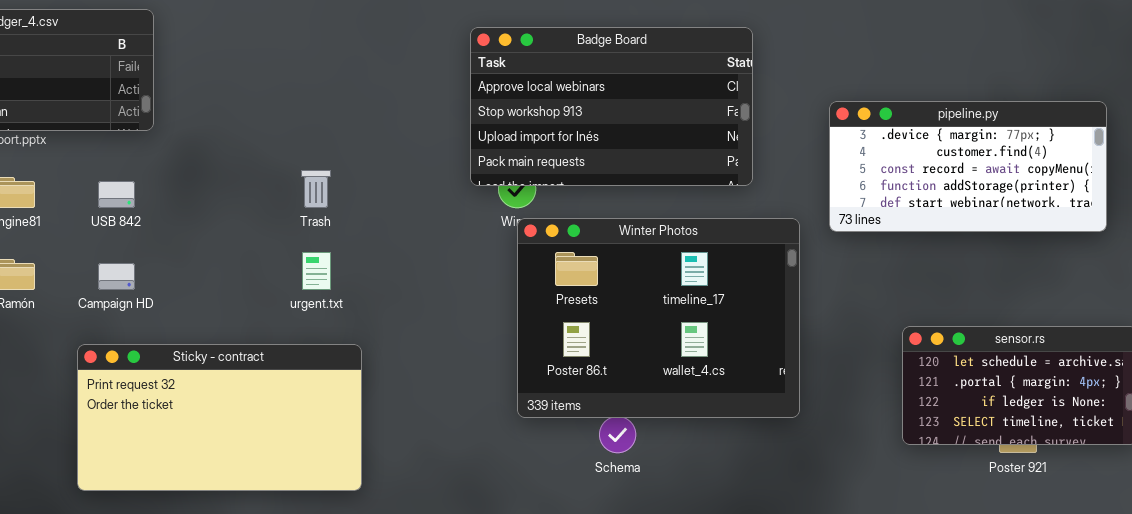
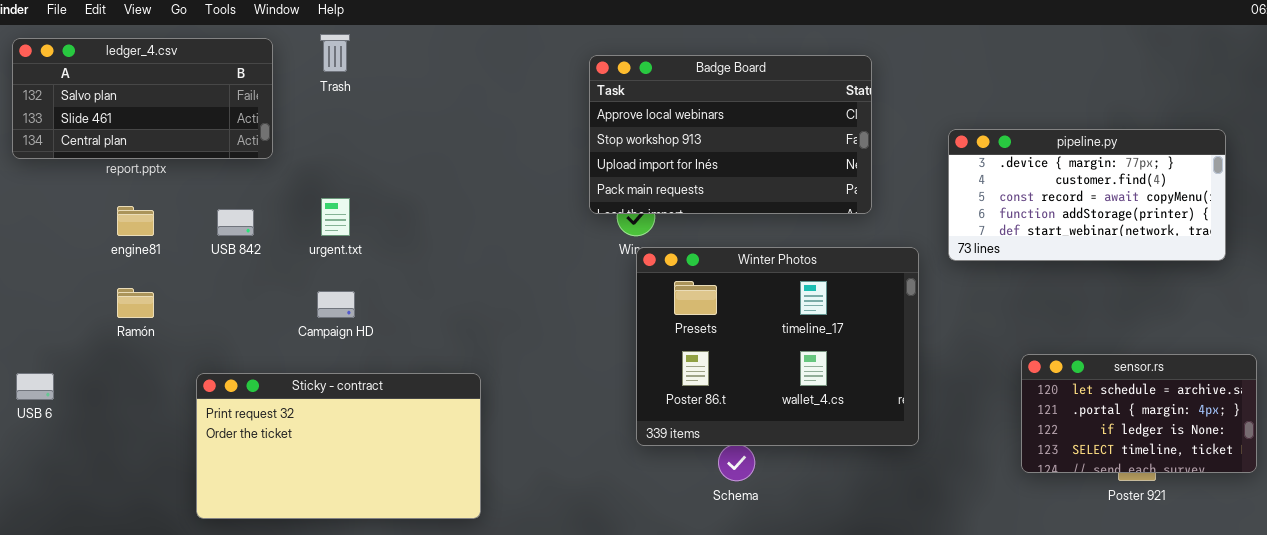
Trash: [301,170,331,208] -> [320,34,350,72], moved
urgent.txt: [302,252,331,290] -> [321,198,350,236], moved
Campaign HD: [98,263,135,290] -> [317,291,355,318], moved

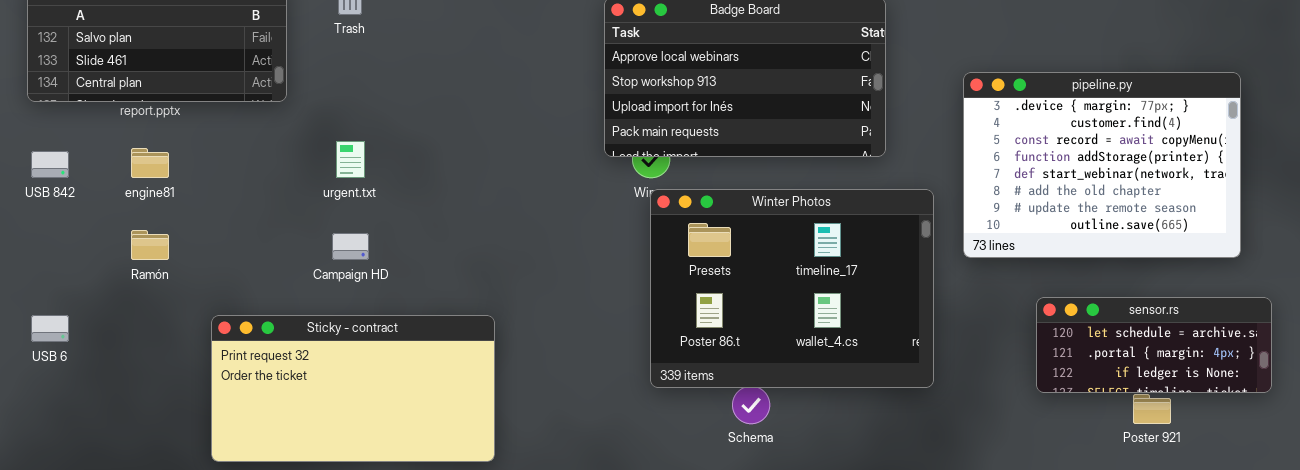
pipeline.py: [948,129,1226,261] -> [963,72,1241,258], resized
USB 842: [217,209,254,236] -> [31,151,69,178], moved
sensor.rs: [1021,354,1257,473] -> [1036,297,1272,393], resized

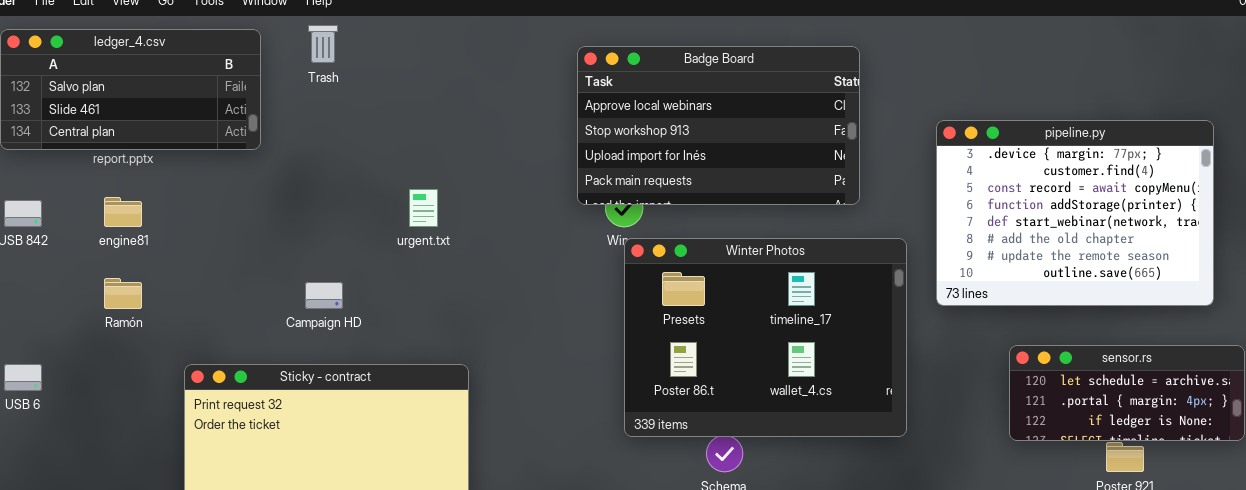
urgent.txt: [336,141,365,178] -> [409,189,438,227], moved

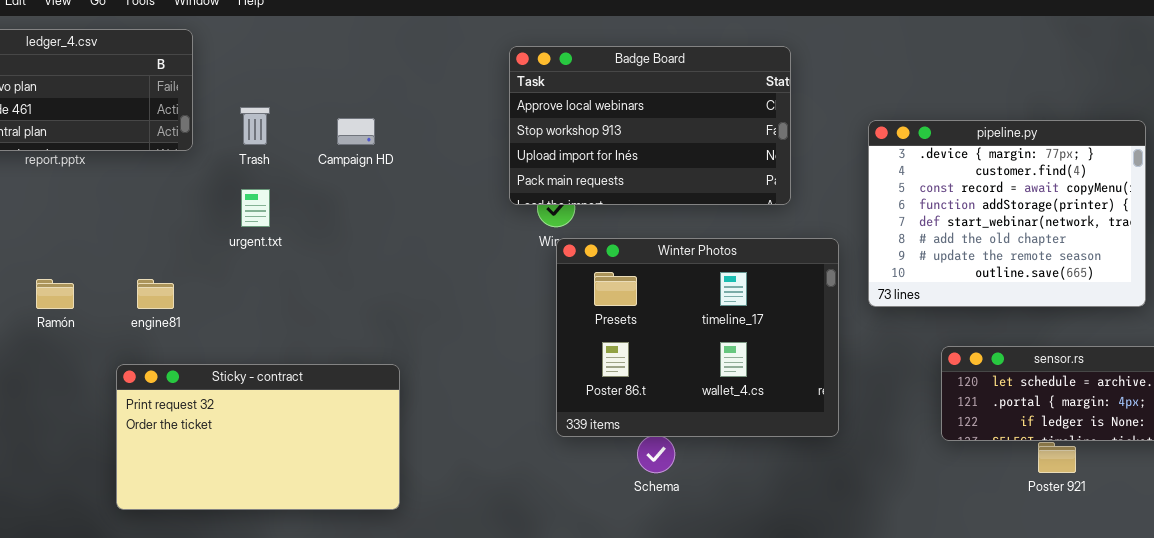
Trash: [308,25,338,63] -> [240,107,270,145], moved
urgent.txt: [409,189,438,227] -> [241,189,270,227], moved
engine81: [104,197,142,227] -> [137,279,174,309], moved
Campaign HD: [305,282,343,309] -> [337,118,375,145], moved

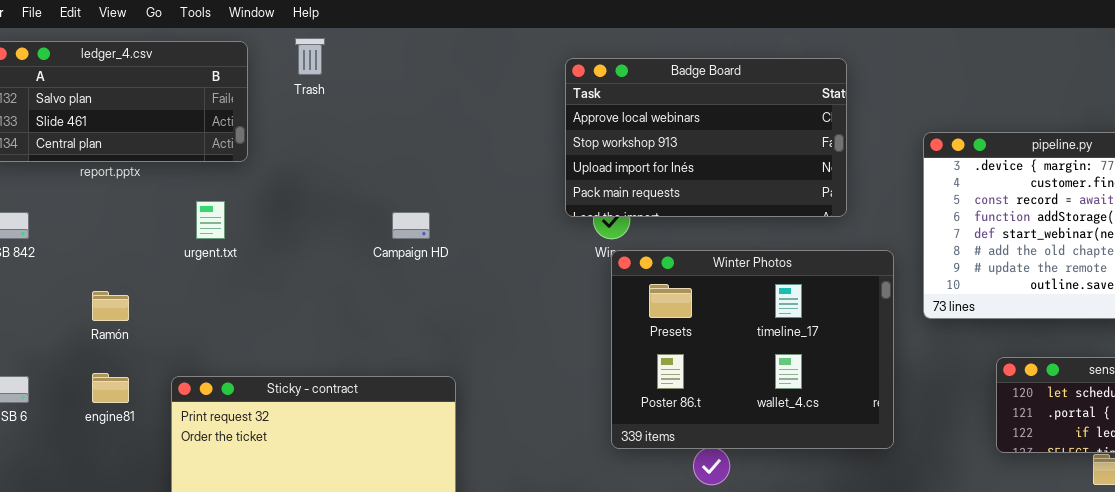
Trash: [240,107,270,145] -> [295,38,325,75], moved
Campaign HD: [337,118,375,145] -> [392,212,430,239], moved
urgent.txt: [241,189,270,227] -> [196,201,225,239], moved
engine81: [137,279,174,309] -> [92,373,129,403], moved

